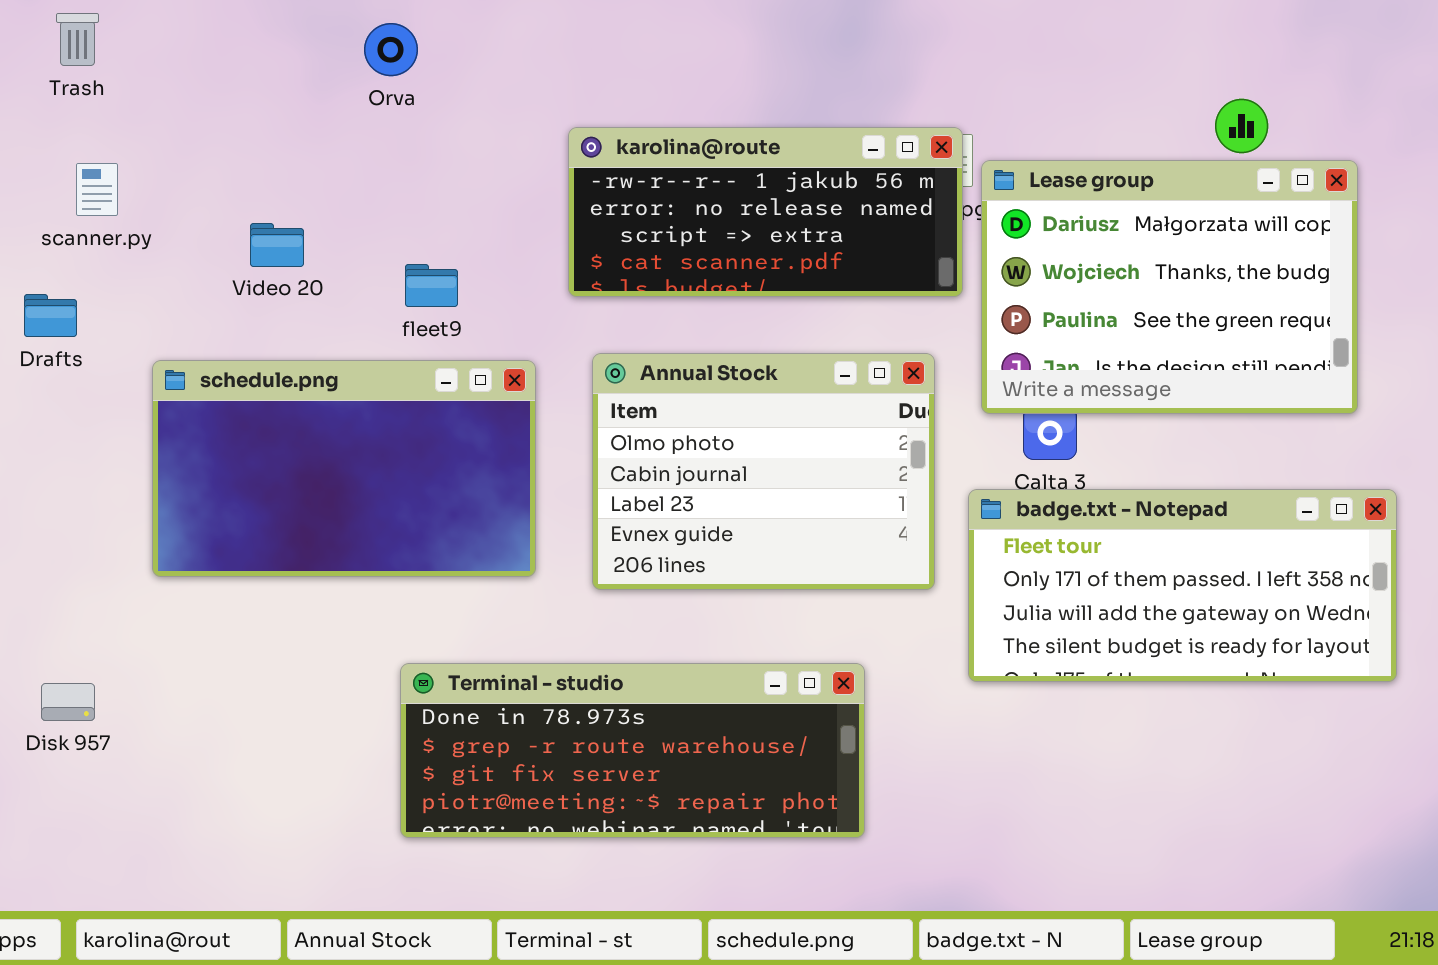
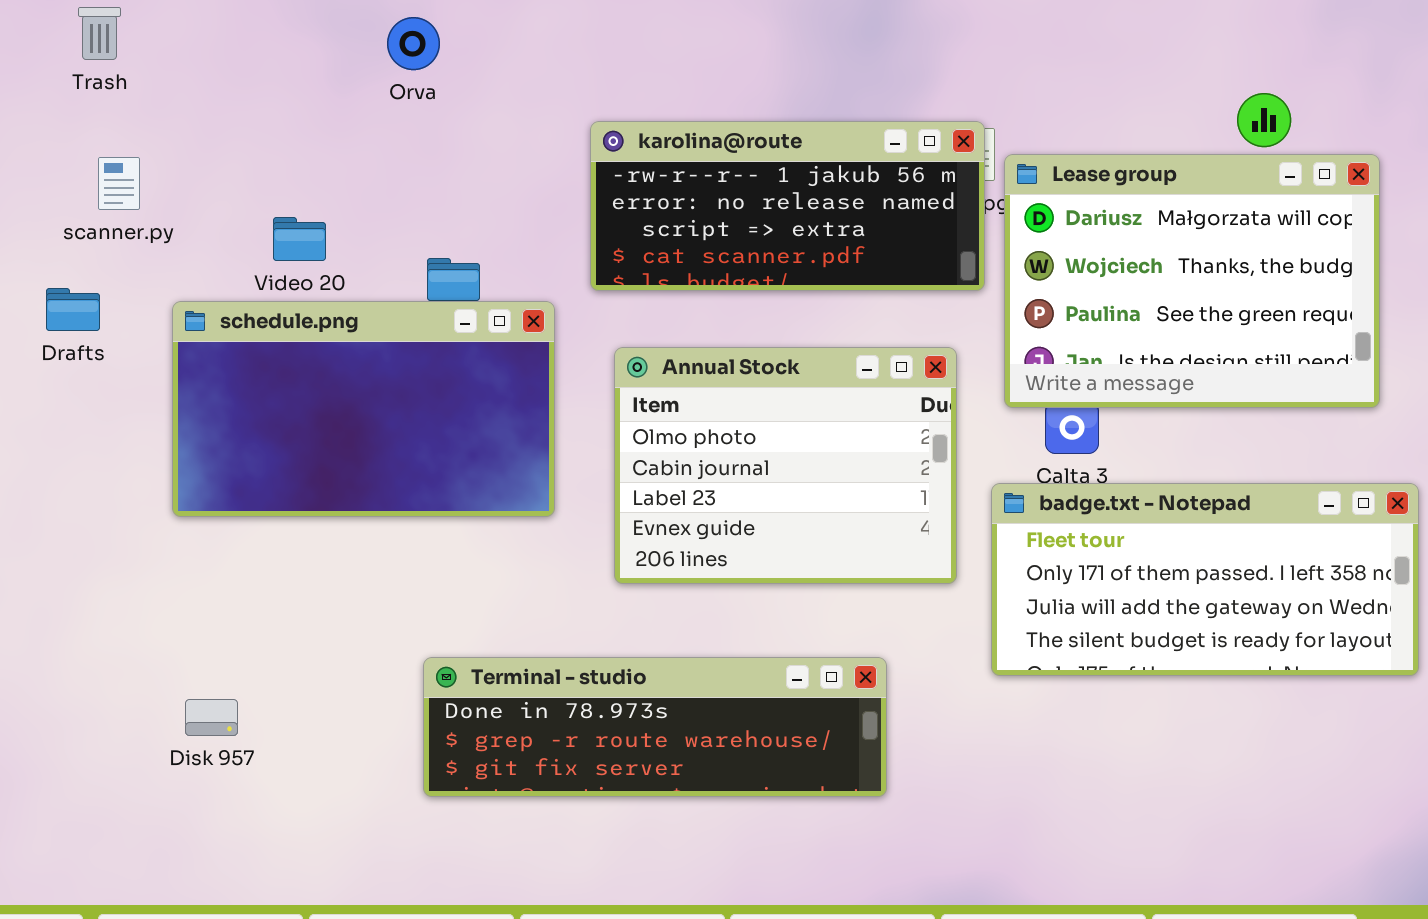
schedule.png: [152,360,536,577] -> [172,301,555,517], moved
Terminal - studio: [400,663,865,838] -> [423,657,887,797], resized
Disk 957: [41,683,95,721] -> [185,699,238,736], moved

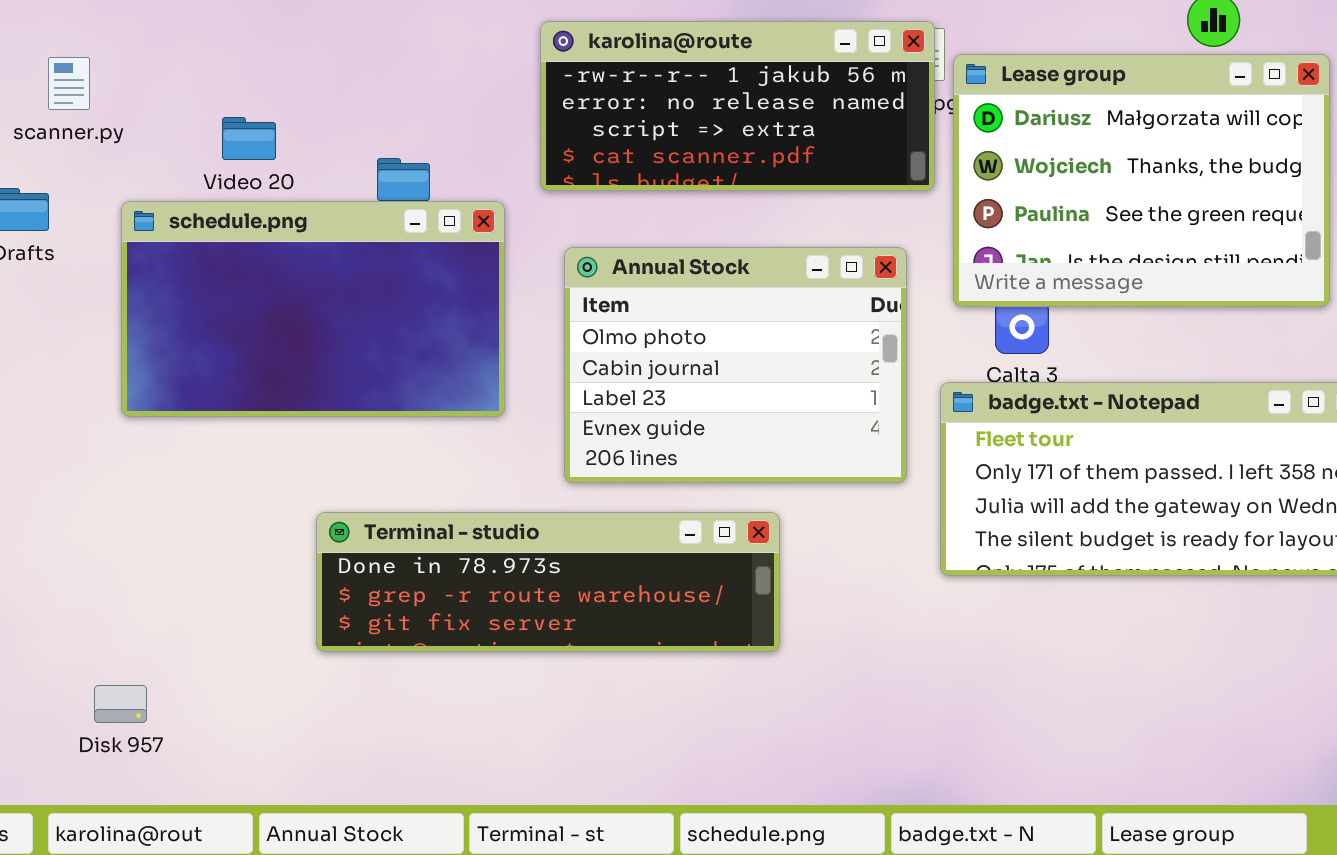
Terminal - studio: [423,657,887,797] -> [316,512,780,652], moved
Disk 957: [185,699,238,736] -> [94,685,147,723], moved

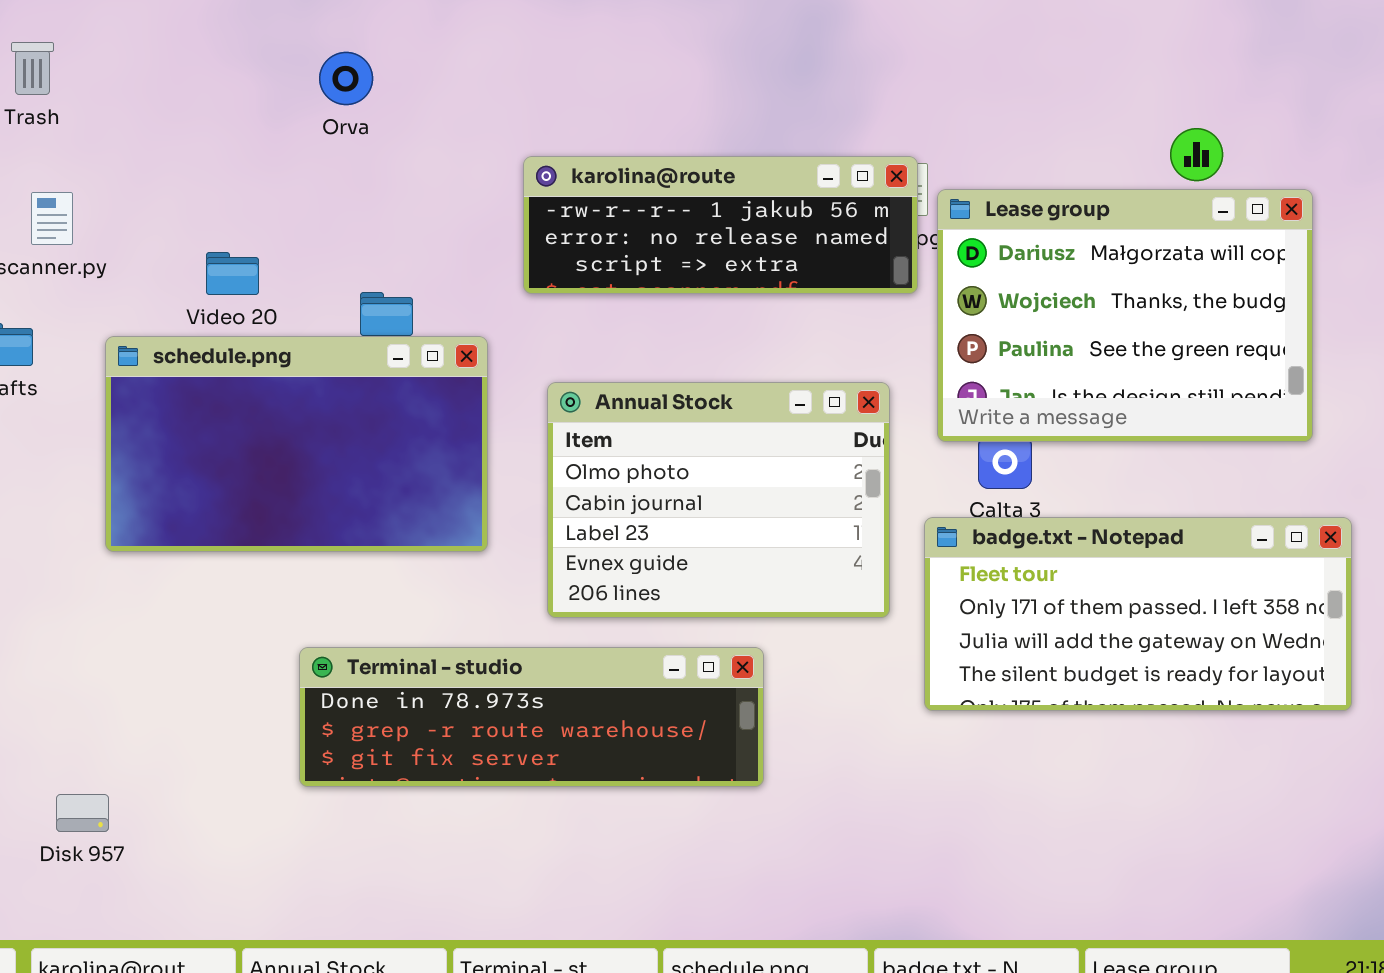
karolina@route: [540,21,935,191] -> [523,156,918,294], resized
Disk 957: [94,685,147,723] -> [56,794,109,832], moved

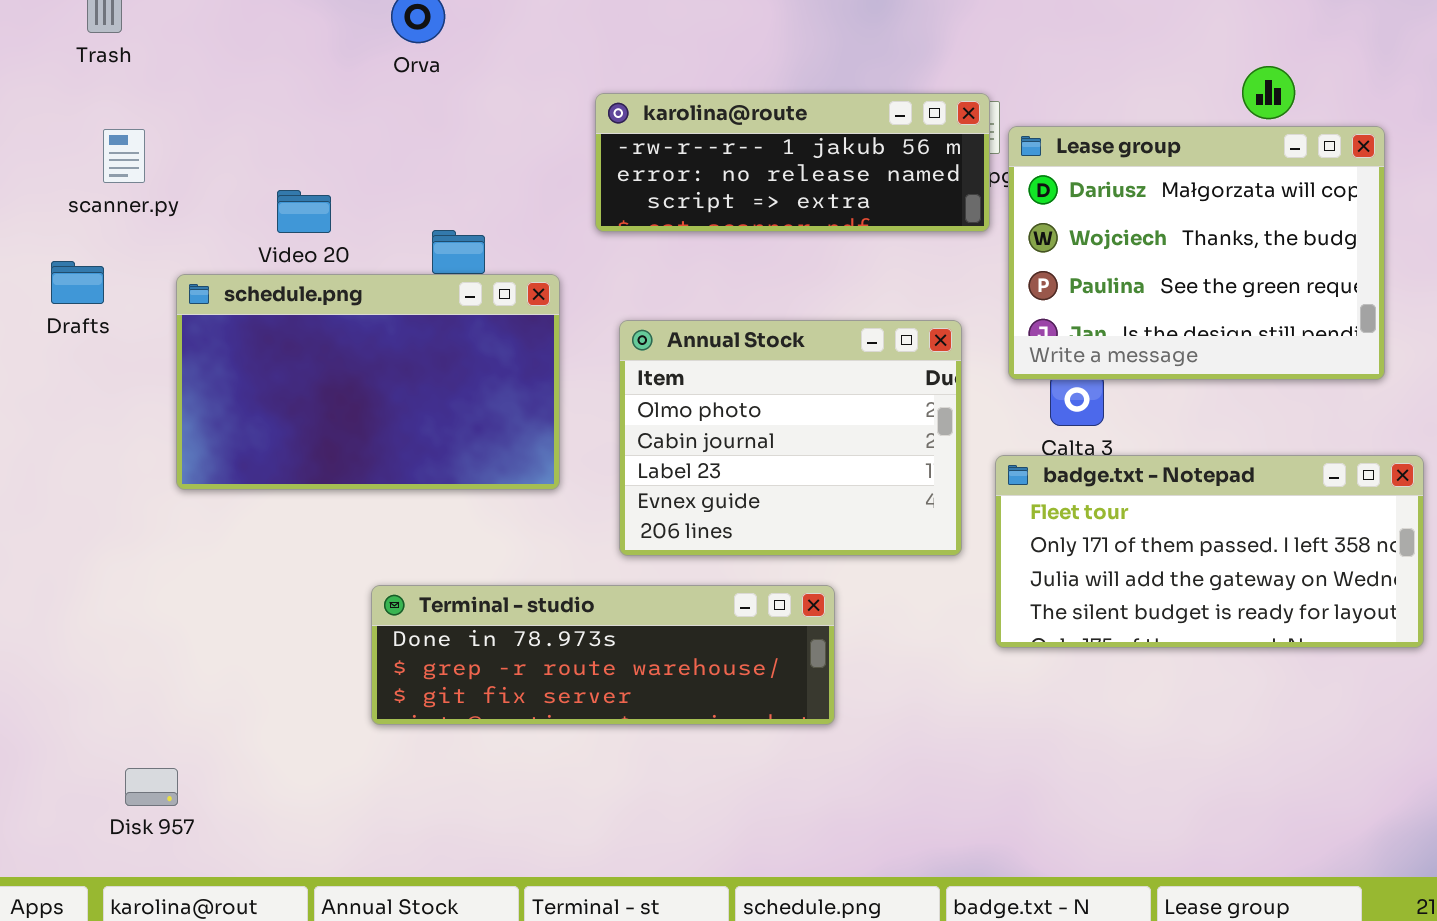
Disk 957: [56,794,109,832] -> [125,768,178,806], moved

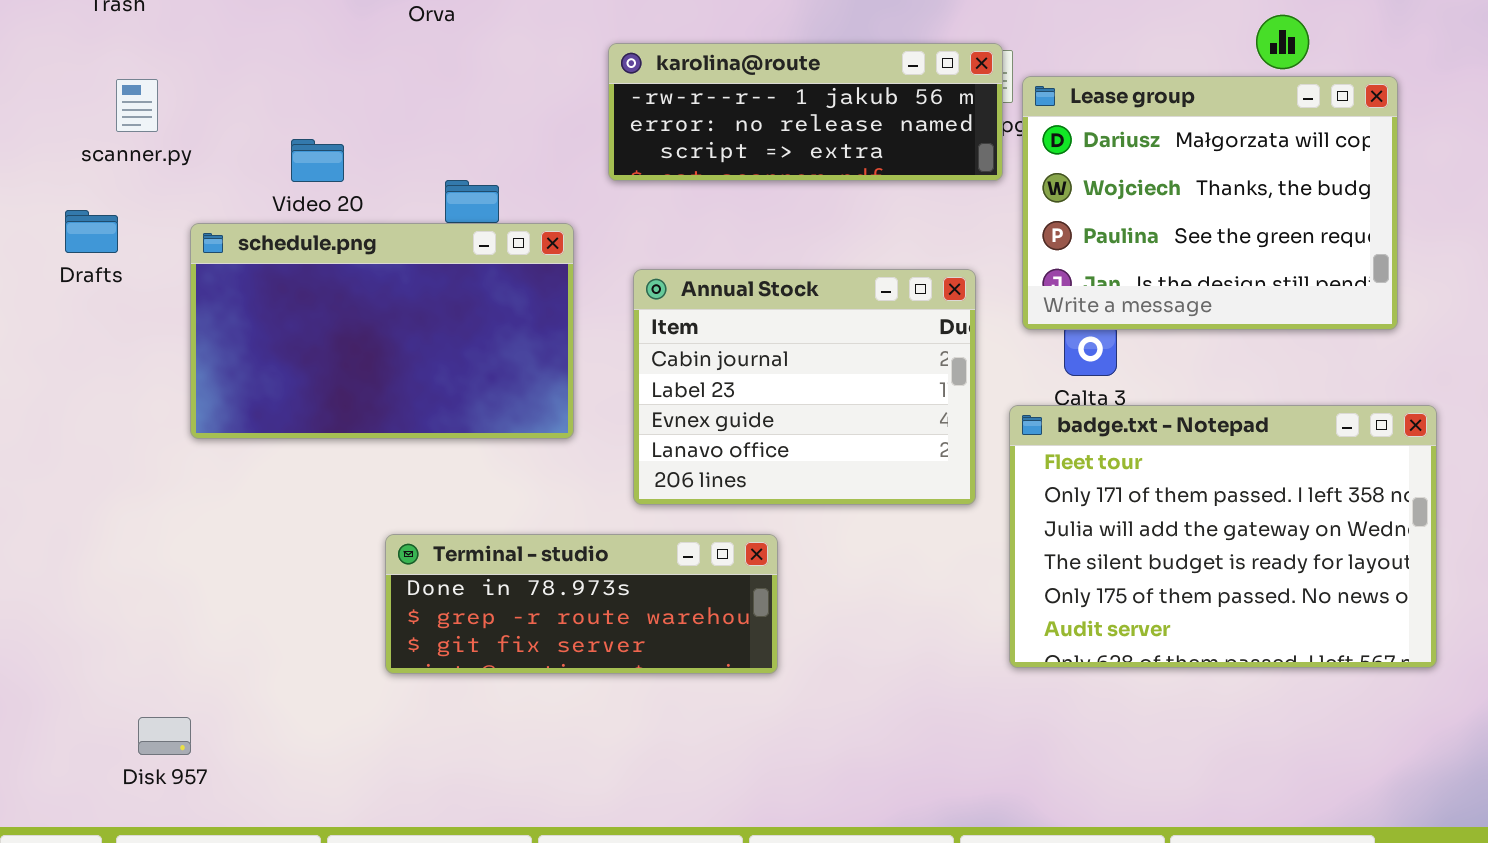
Annual Stock: [619,320,962,556] -> [633,269,976,505], scrolled down 1 row
badge.txt - Notepad: [995,455,1424,648] -> [1009,405,1437,668], resized
Terminal - studio: [371,585,835,725] -> [385,534,778,674], resized

